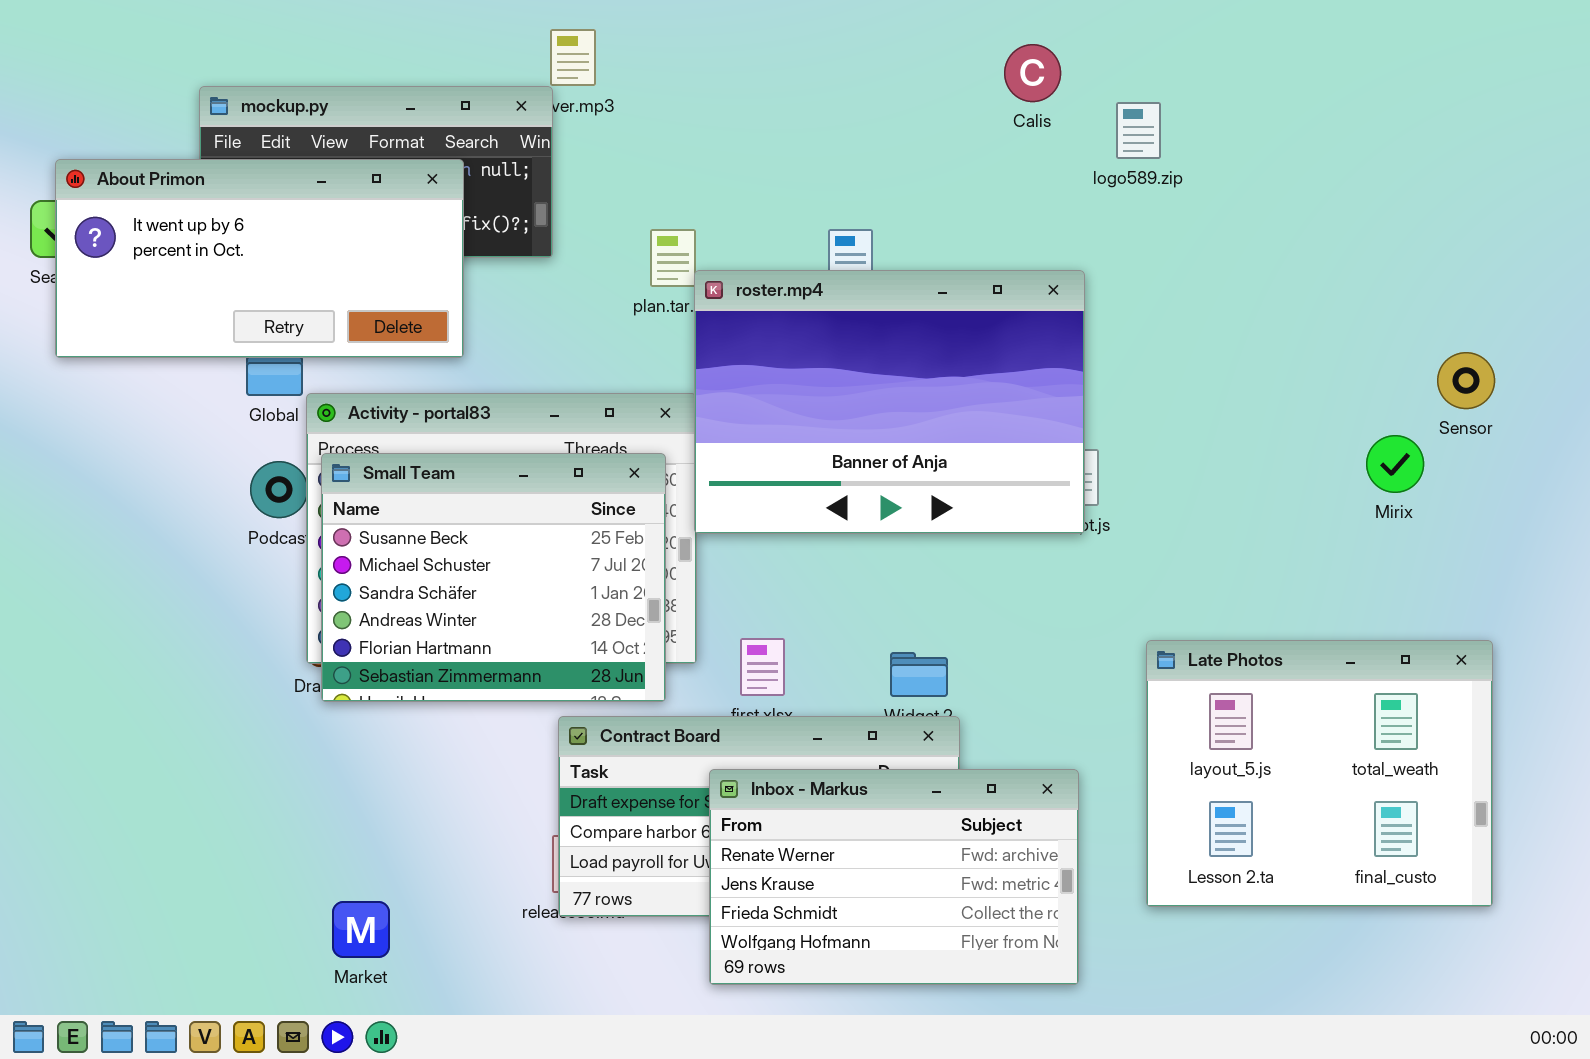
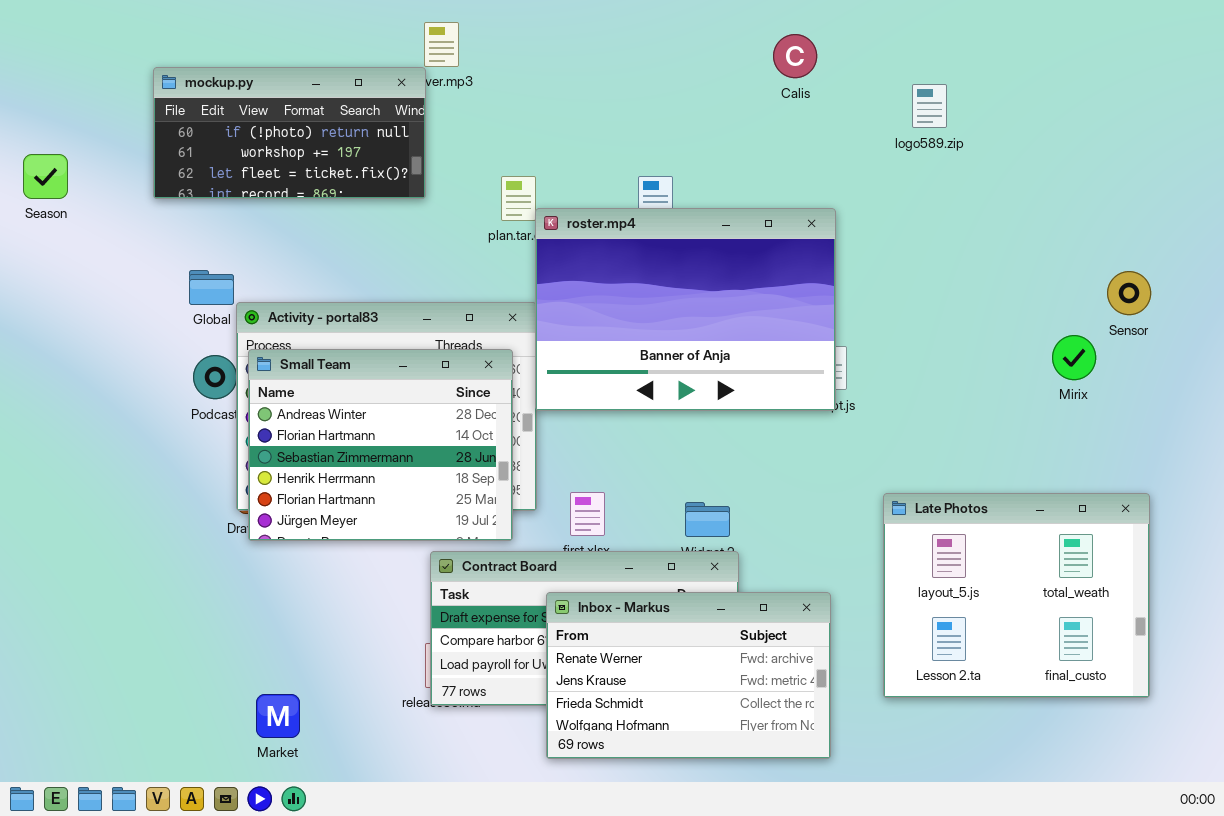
logo589.zip: [1116,102,1161,159] -> [912,84,947,128], moved
About Primon: [55,159,464,358] -> none, closed
Small Team: [321,453,666,702] -> [248,349,513,541], scrolled down 3 rows

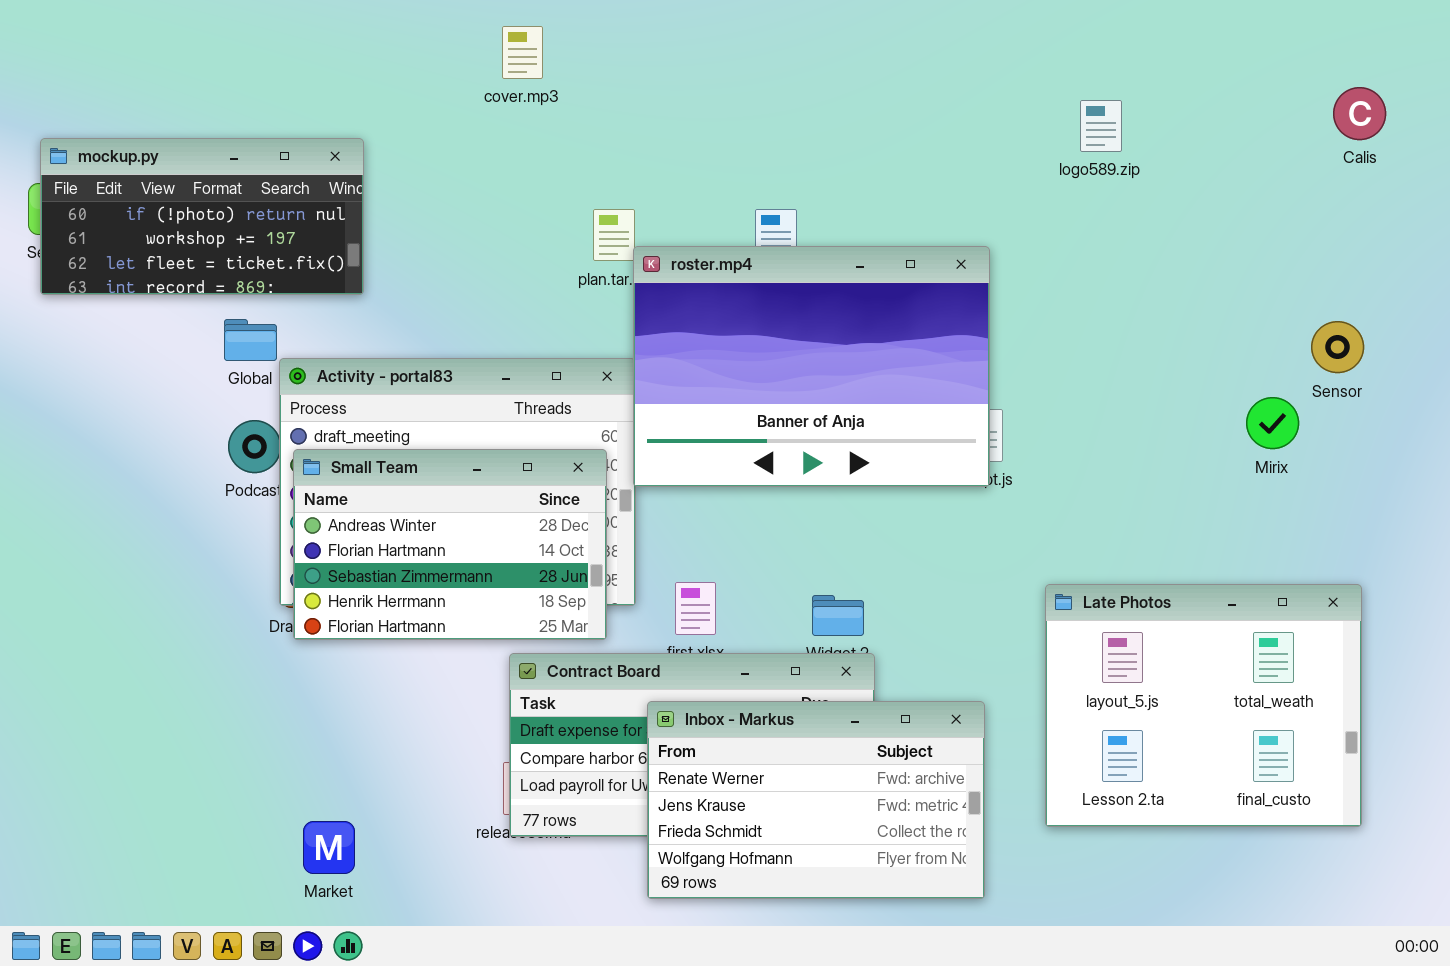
Calis: [773,34,817,78] -> [1333,87,1386,140], moved
mockup.py: [153,67,426,199] -> [40,138,364,295], moved
Small Team: [248,349,513,541] -> [293,449,607,640], resized

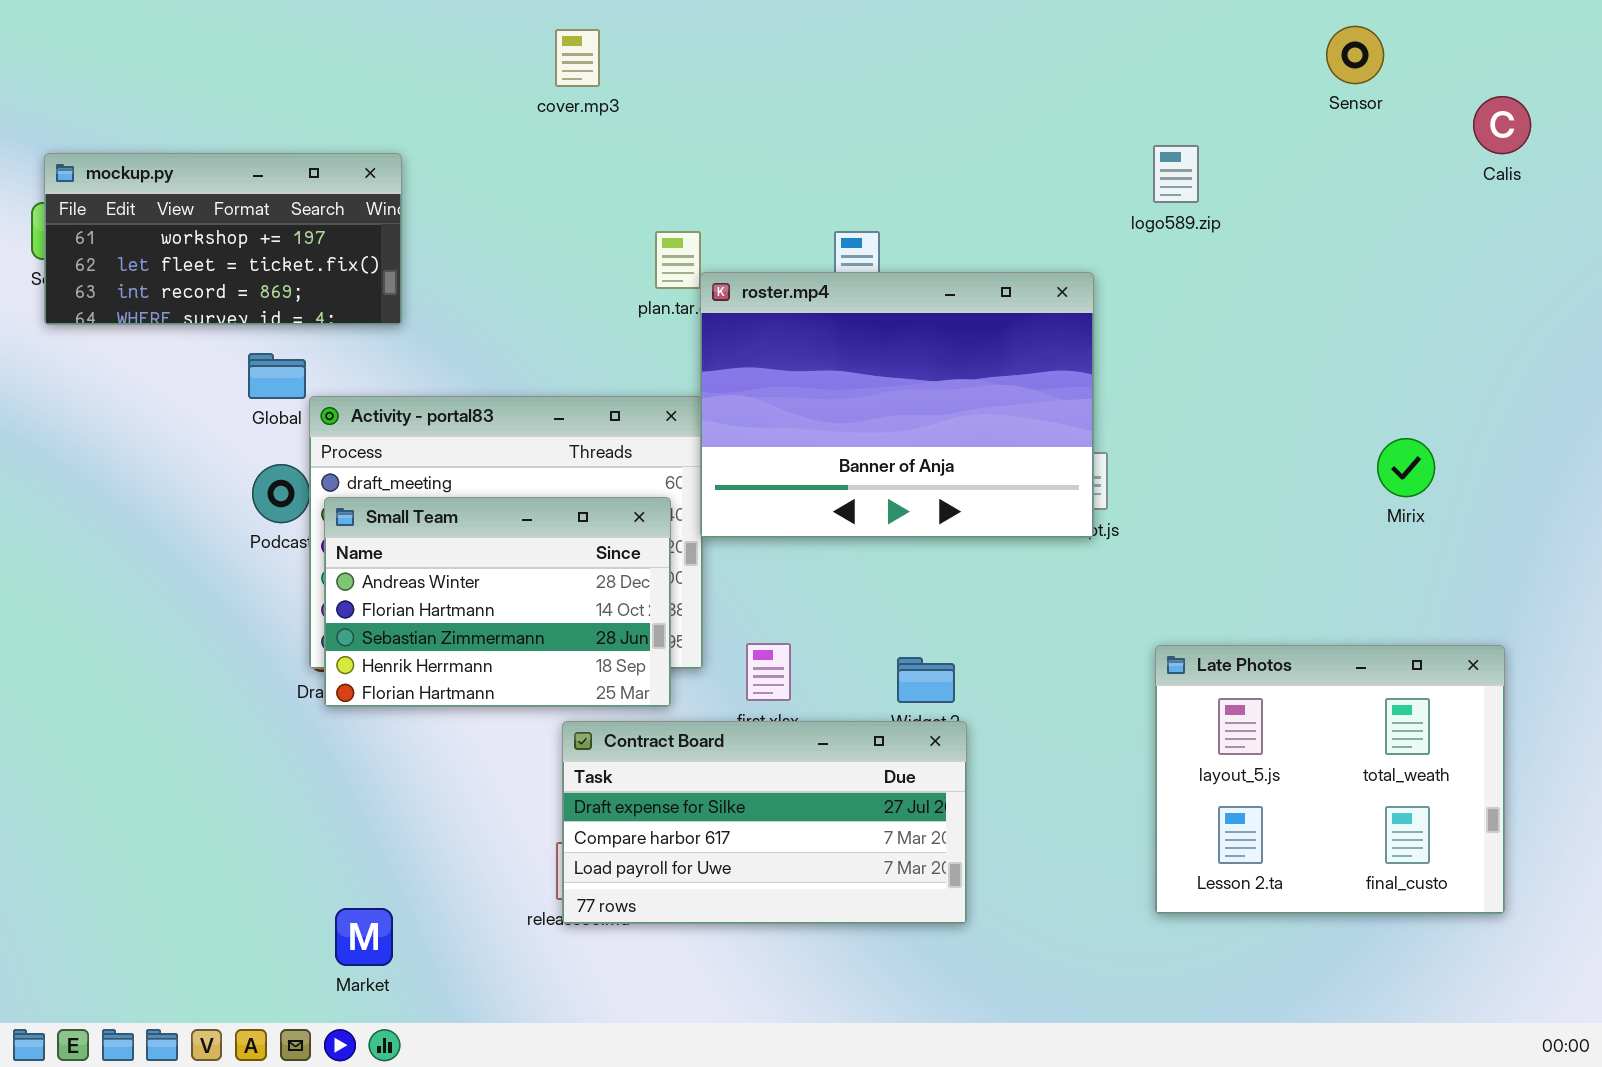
logo589.zip: [1080,100,1122,152] -> [1153,145,1199,203], moved
mockup.py: [40,138,364,295] -> [44,153,402,325], scrolled down 1 row
Sensor: [1311,321,1364,373] -> [1326,26,1384,84], moved
Inbox - Markus: [647,701,985,899] -> none, closed

